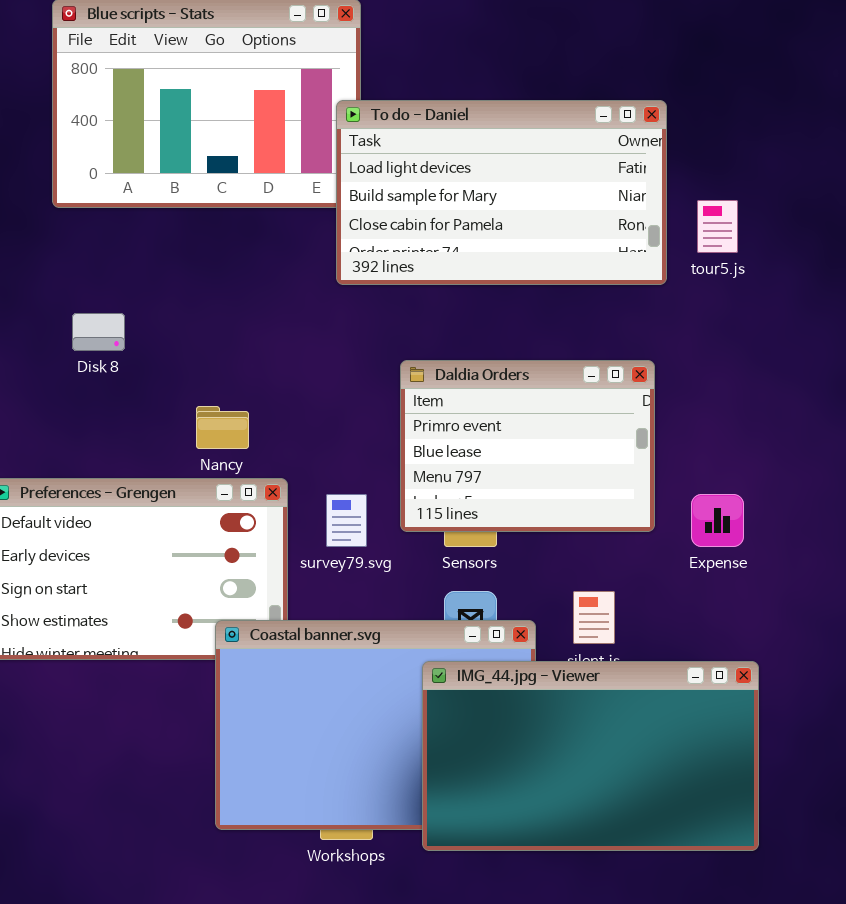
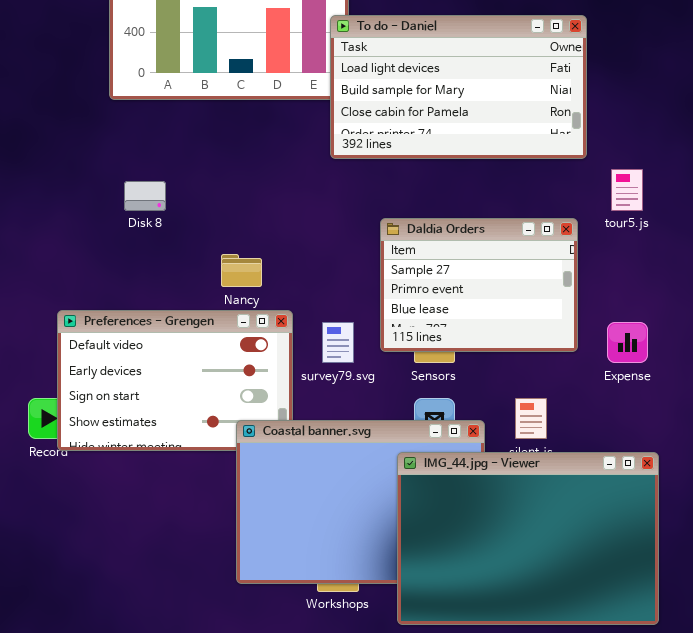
tour5.js: [697,200,738,253] -> [611,169,643,211], moved
Daldia Orders: [400,360,655,532] -> [380,218,578,352], scrolled up 1 row
IMG_44.jpg - Viewer: [422,661,759,851] -> [397,452,659,625], resized

